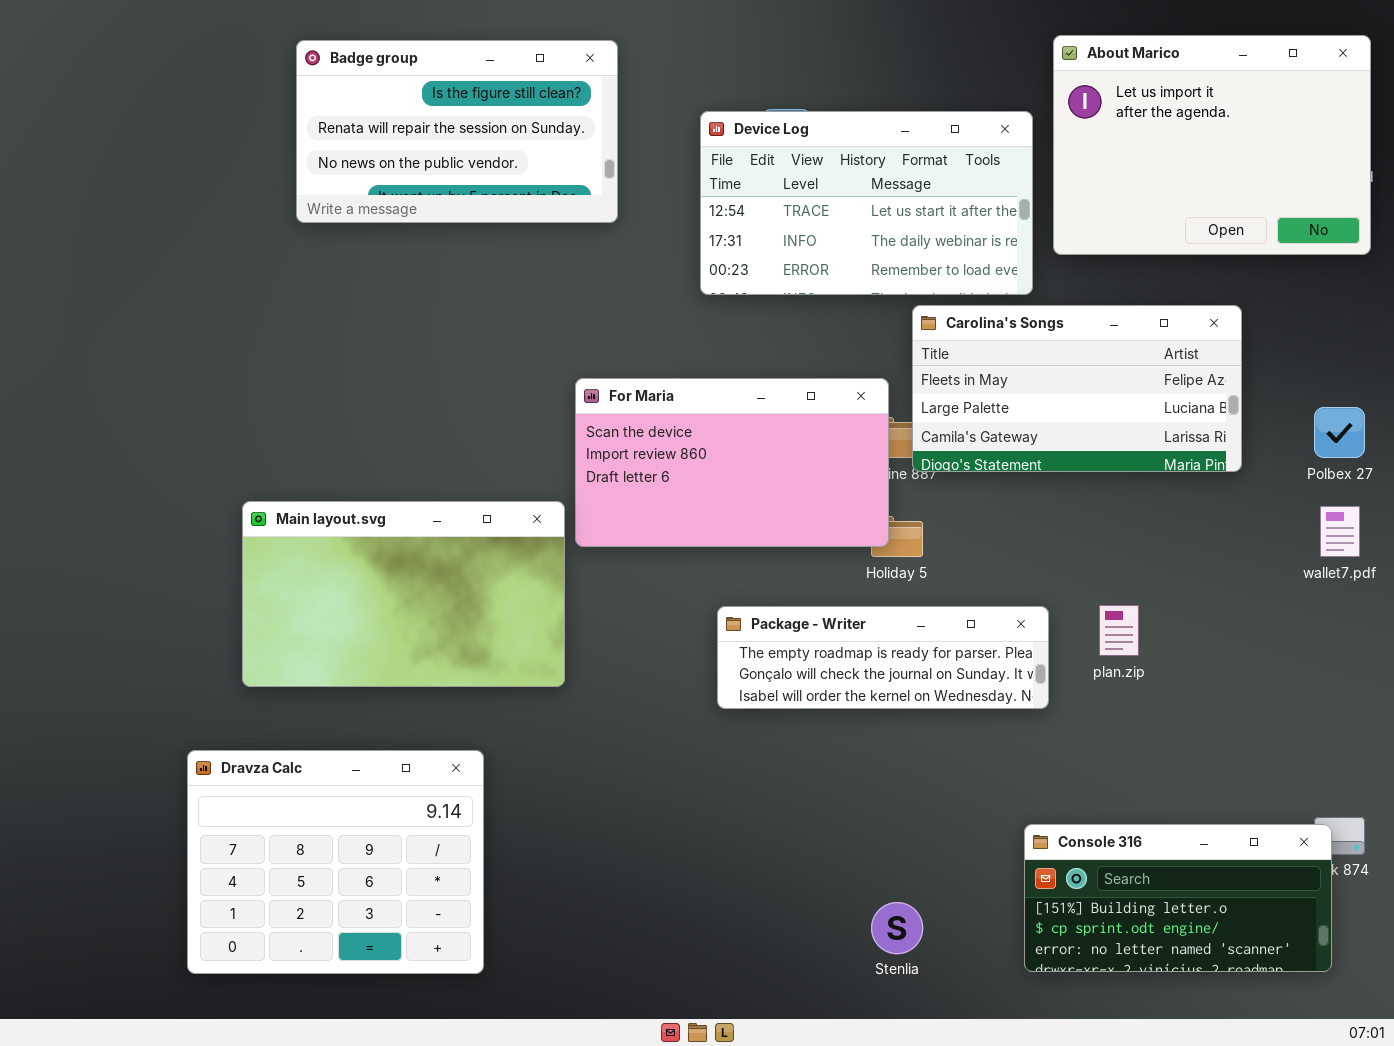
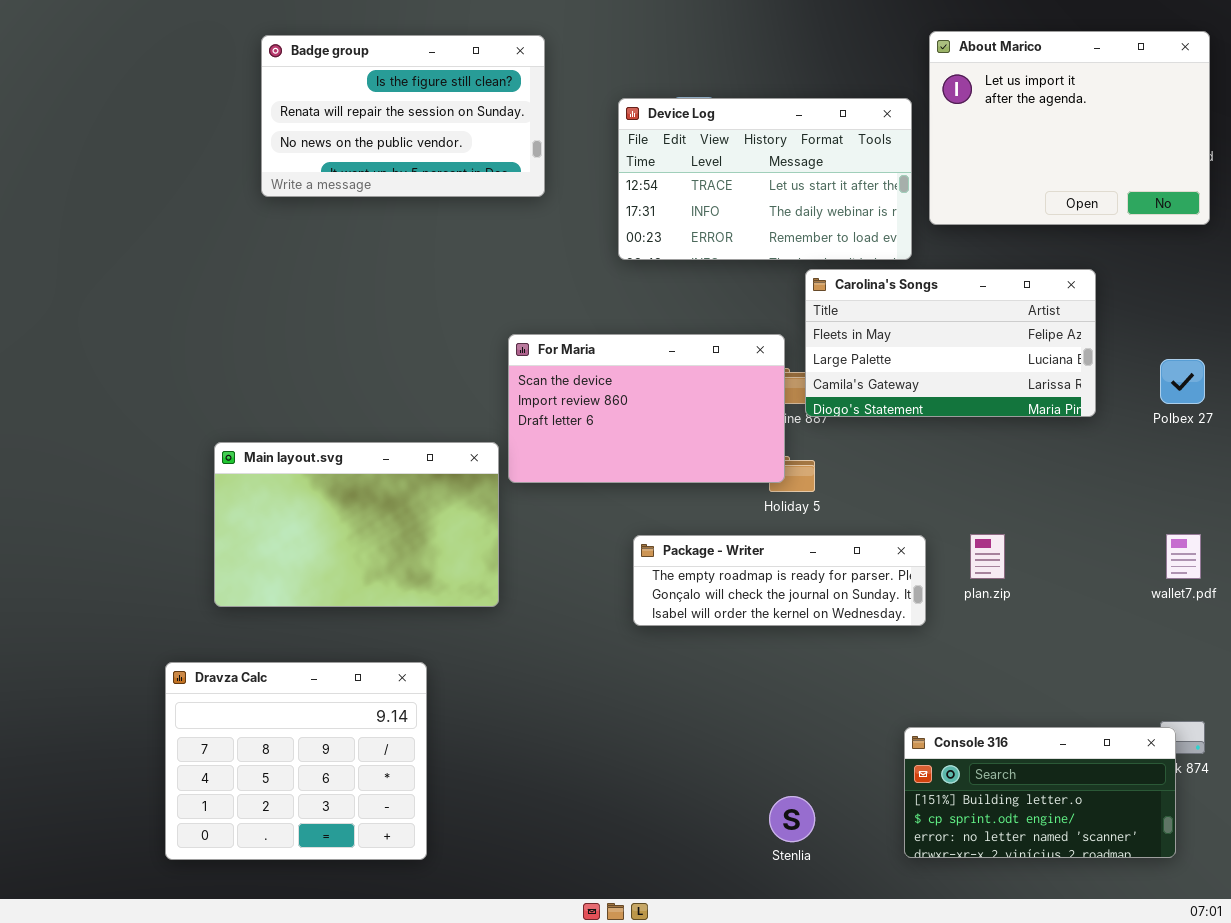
wallet7.pdf: [1320,506,1360,557] -> [1166,534,1201,579], moved

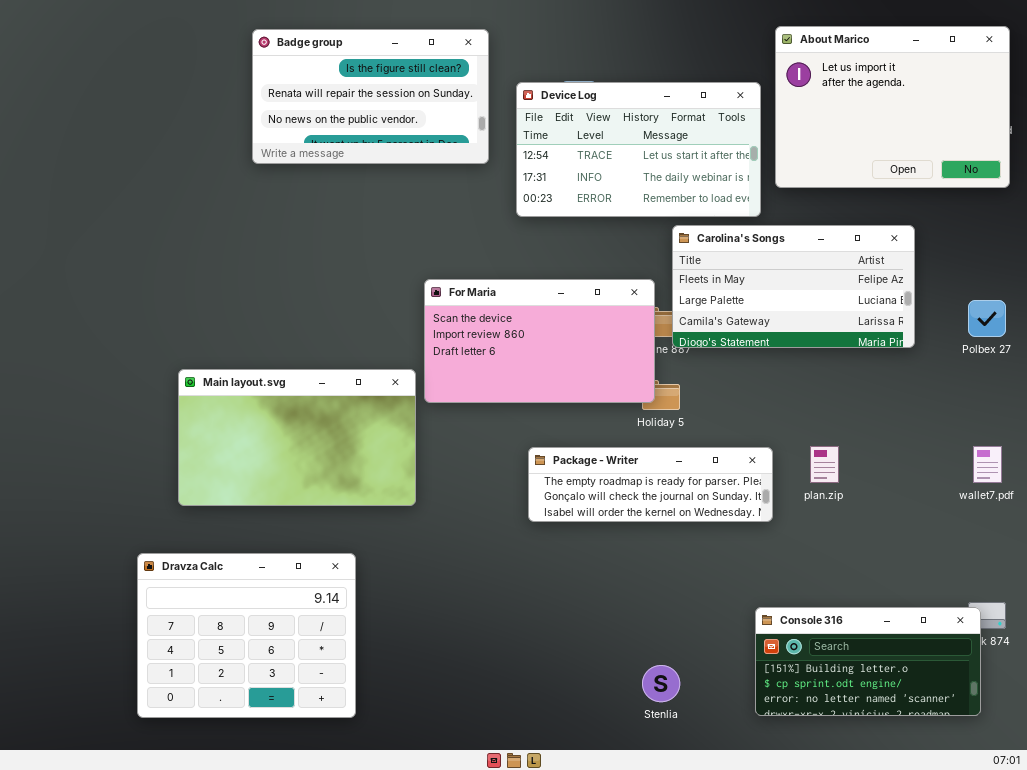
Badge group: [261,35,545,197] -> [252,29,489,164], moved

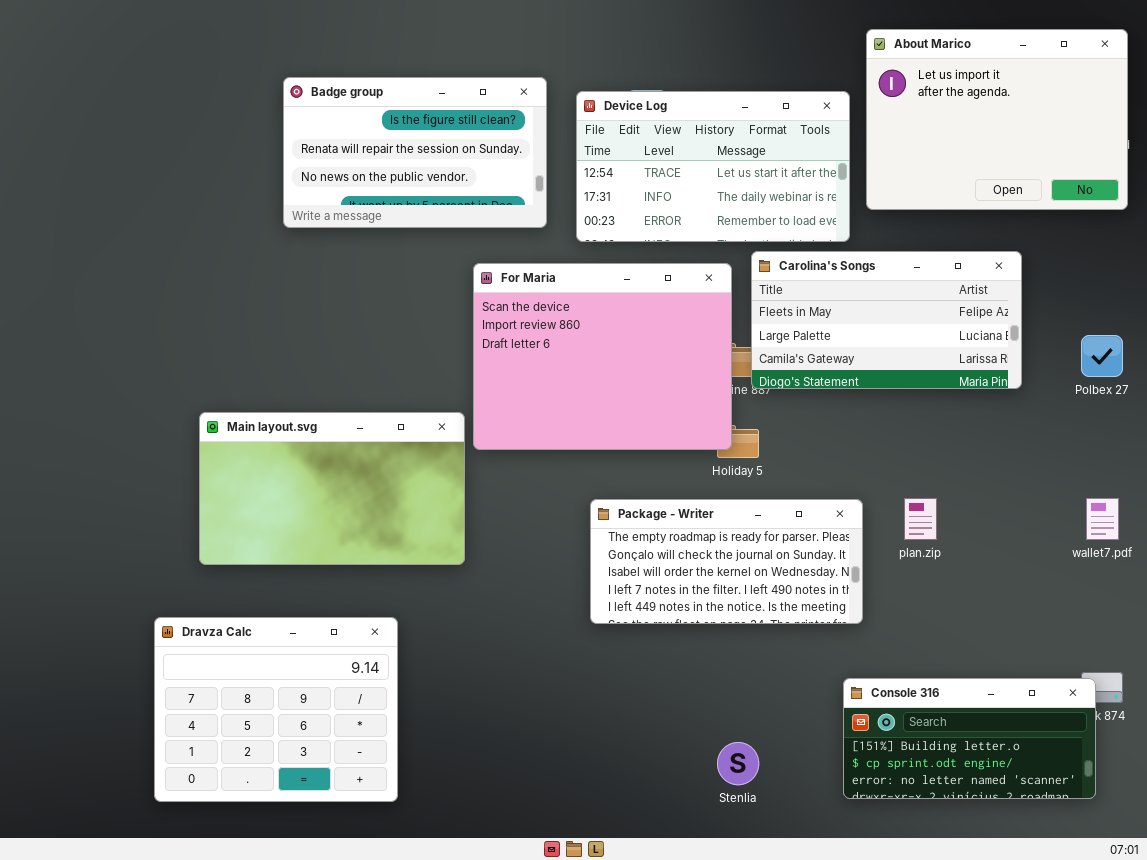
Badge group: [252,29,489,164] -> [283,77,547,228], moved
For Maria: [424,279,655,403] -> [473,263,732,450], resized
Package - Writer: [528,447,773,522] -> [590,499,863,624], resized

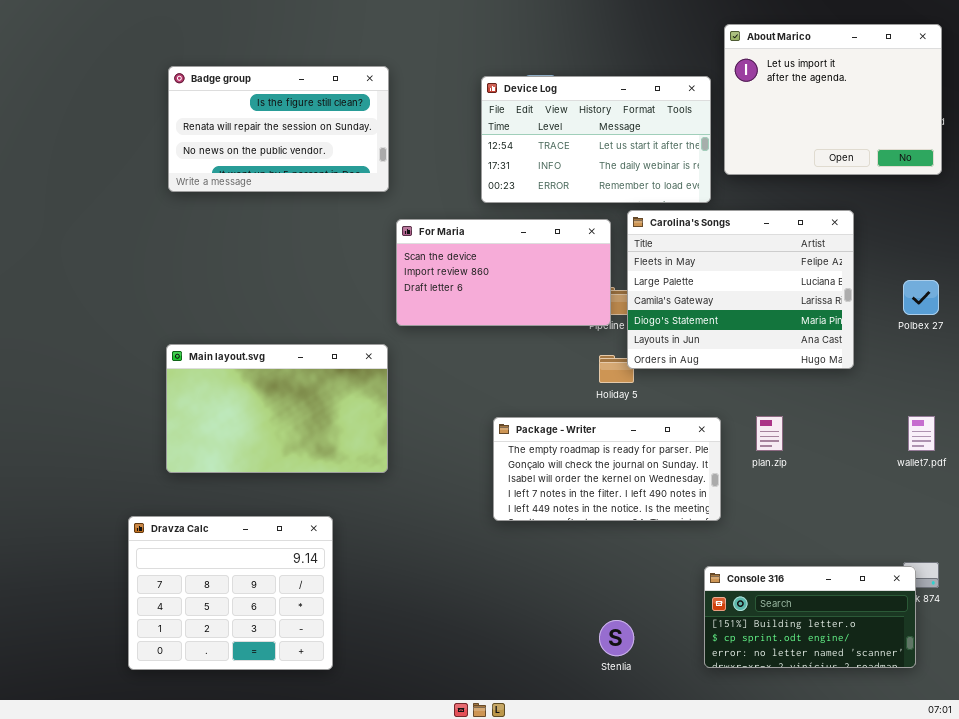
Badge group: [283,77,547,228] -> [168,66,389,192], moved
Carolina's Songs: [751,251,1022,389] -> [627,210,854,369], resized
For Maria: [473,263,732,450] -> [396,219,611,326], resized

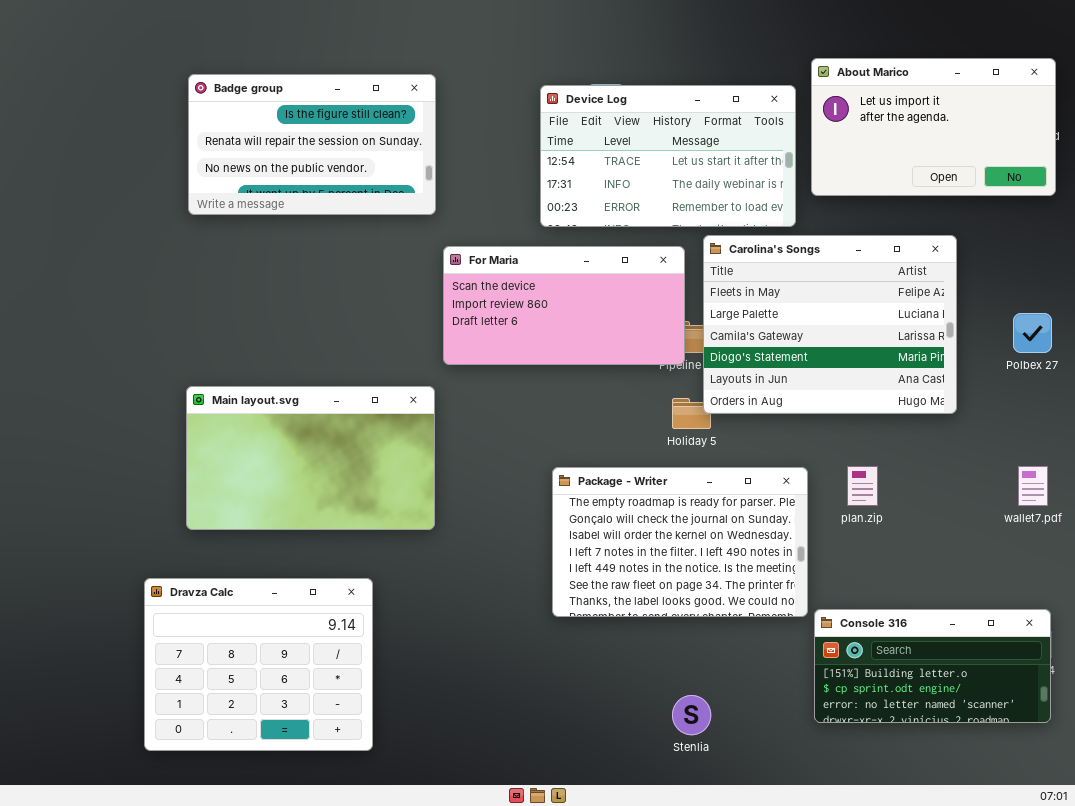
About Marico: [724,24,942,175] -> [811,58,1056,196], resized
Package - Writer: [493,417,721,521] -> [552,467,808,617], resized
Console 316: [704,566,916,668] -> [814,609,1051,723], moved

